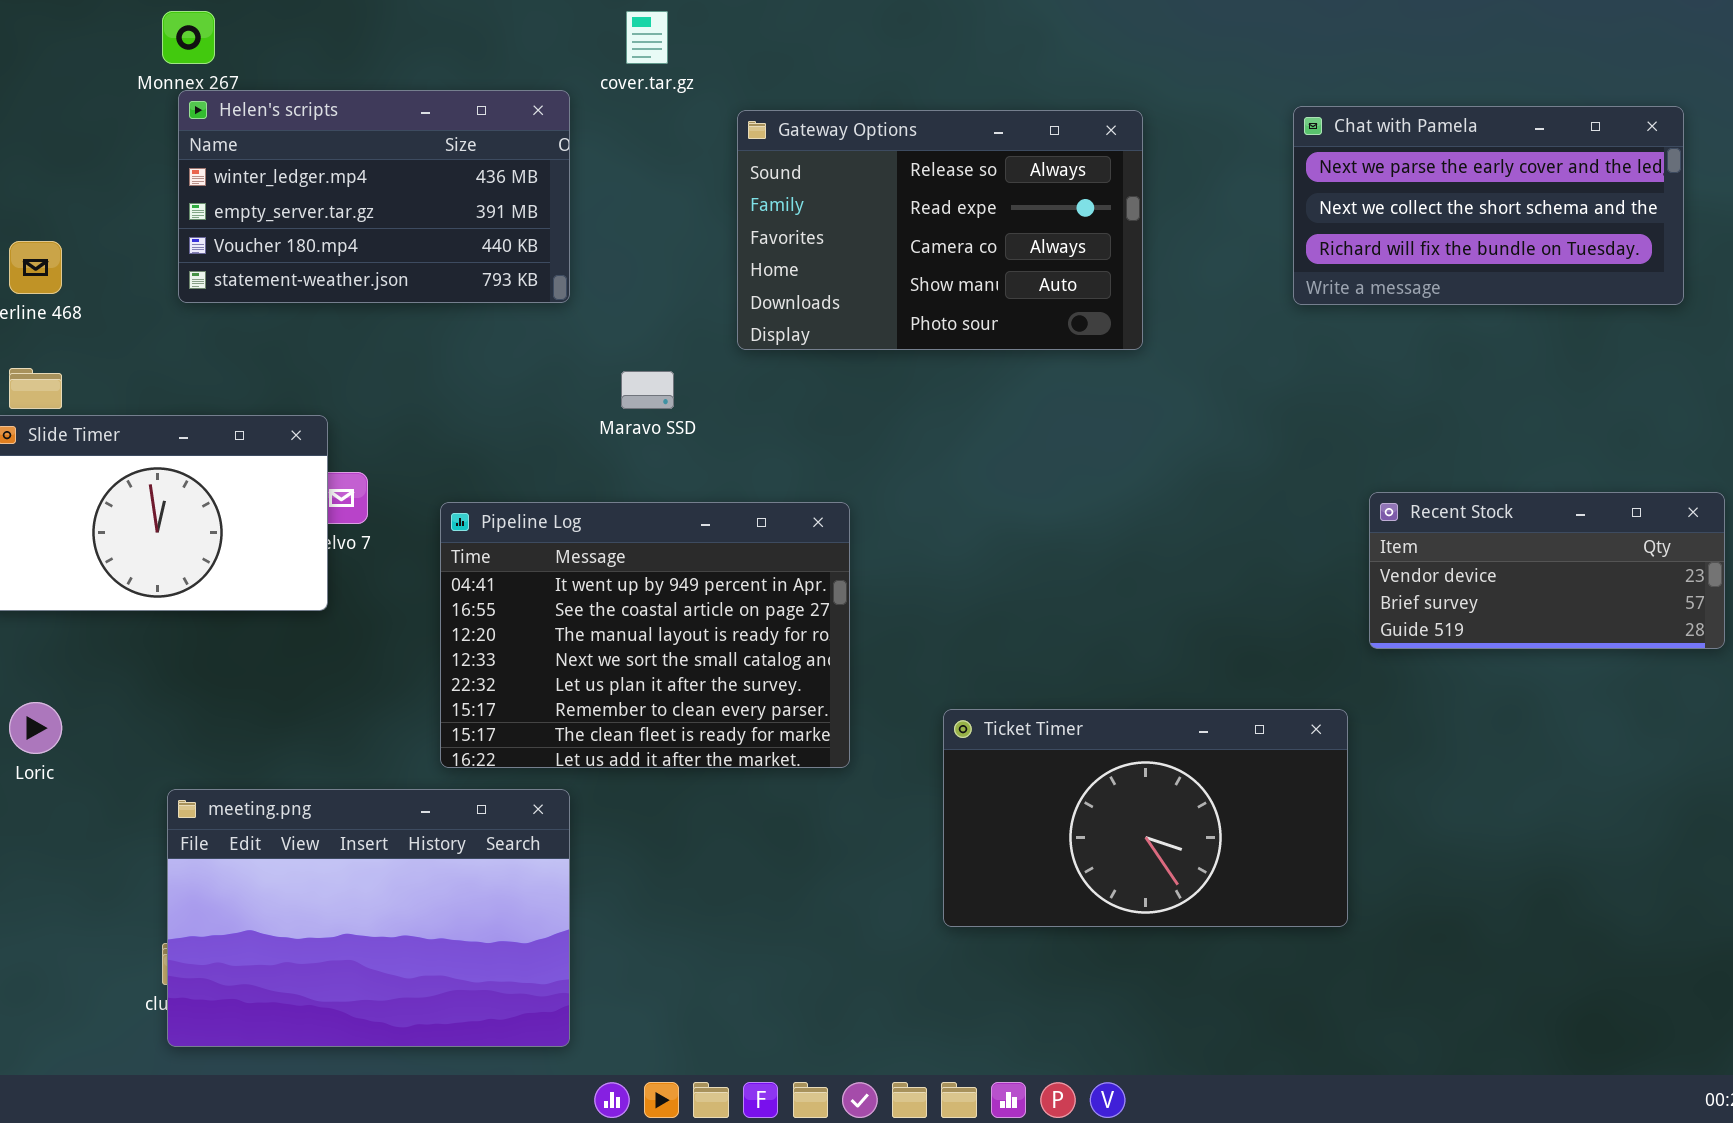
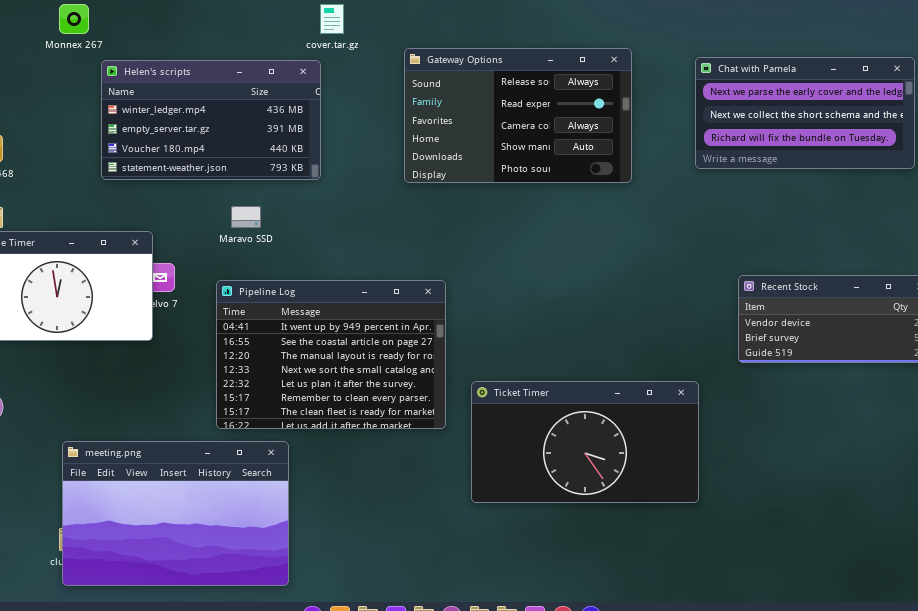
Helen's scripts: [178,90,570,303] -> [101,60,321,180], moved
Gateway Options: [737,110,1143,350] -> [404,48,632,183], moved
Maravo SSD: [621,371,674,409] -> [231,206,261,228], moved
Ticket Timer: [943,709,1348,927] -> [471,381,699,503], moved

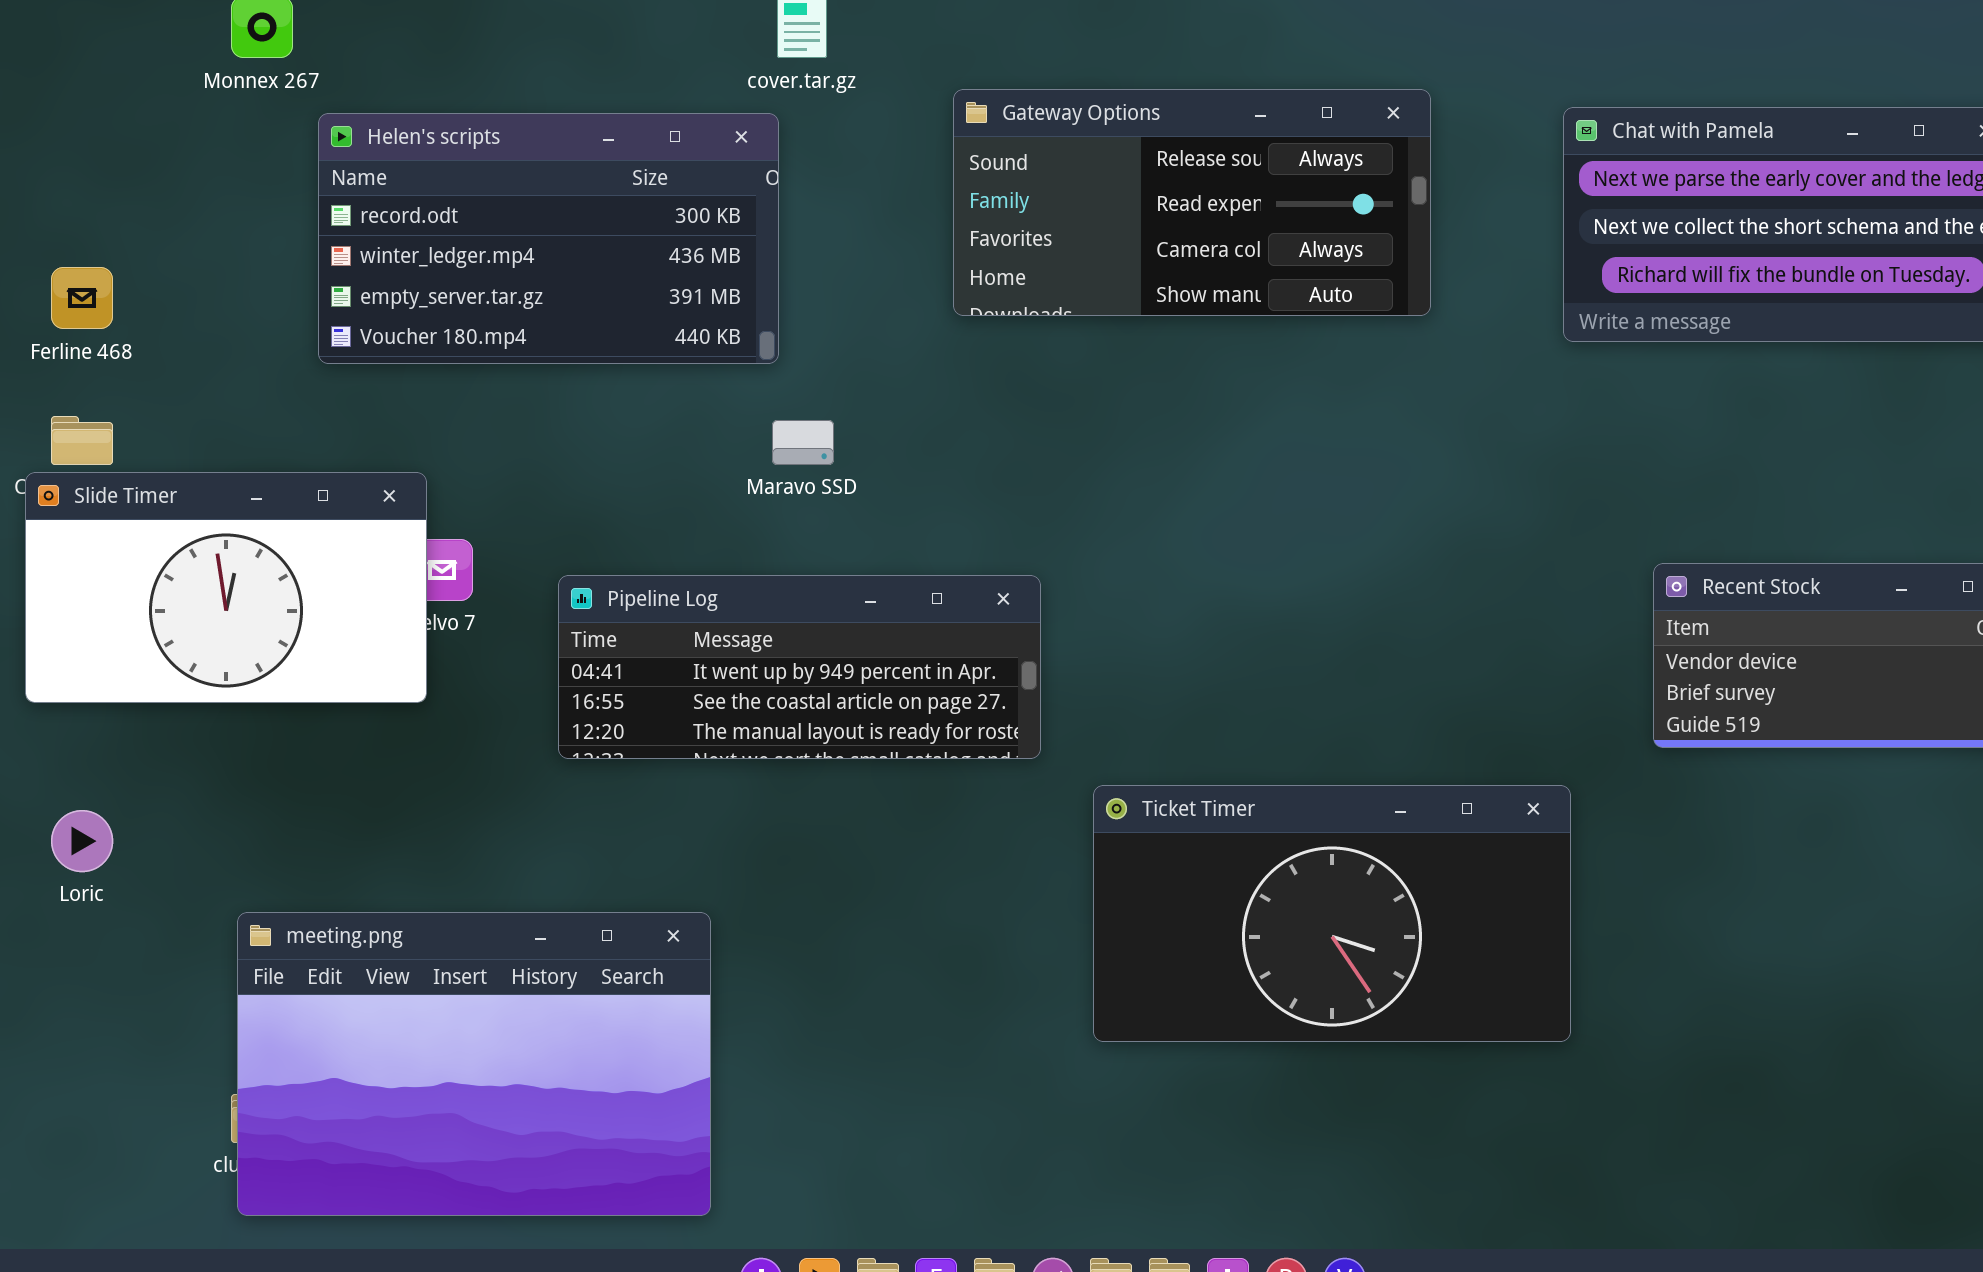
Gateway Options: [404,48,632,183] -> [953,89,1431,316], resized
Helen's scripts: [101,60,321,180] -> [318,113,779,364], scrolled up 1 row
Maravo SSD: [231,206,261,228] -> [772,420,834,465], moved
Pipeline Log: [216,280,446,429] -> [558,575,1041,759], resized

